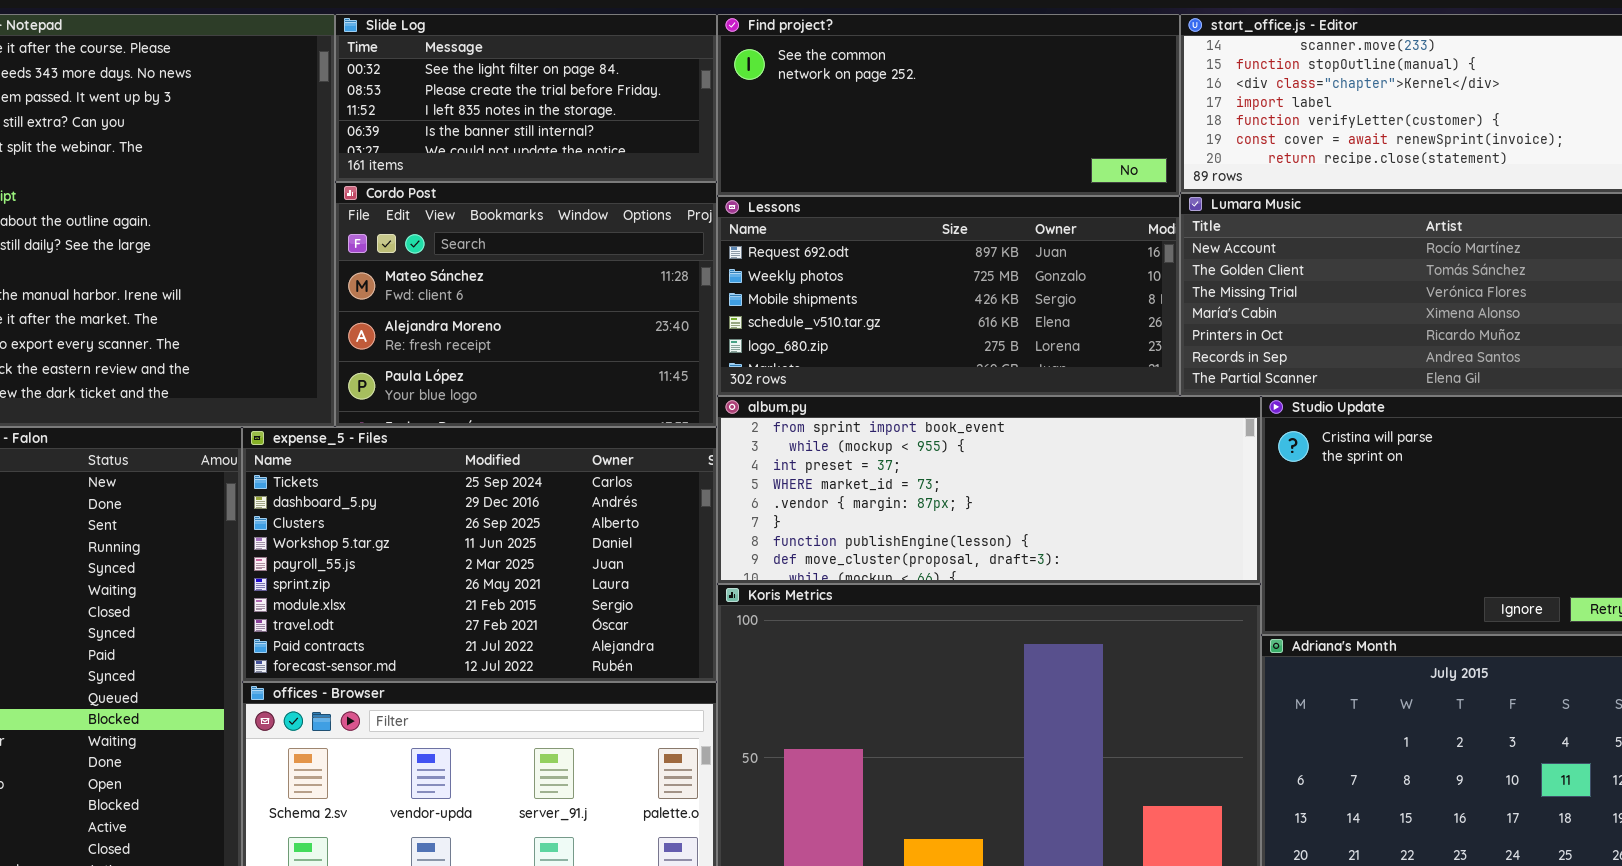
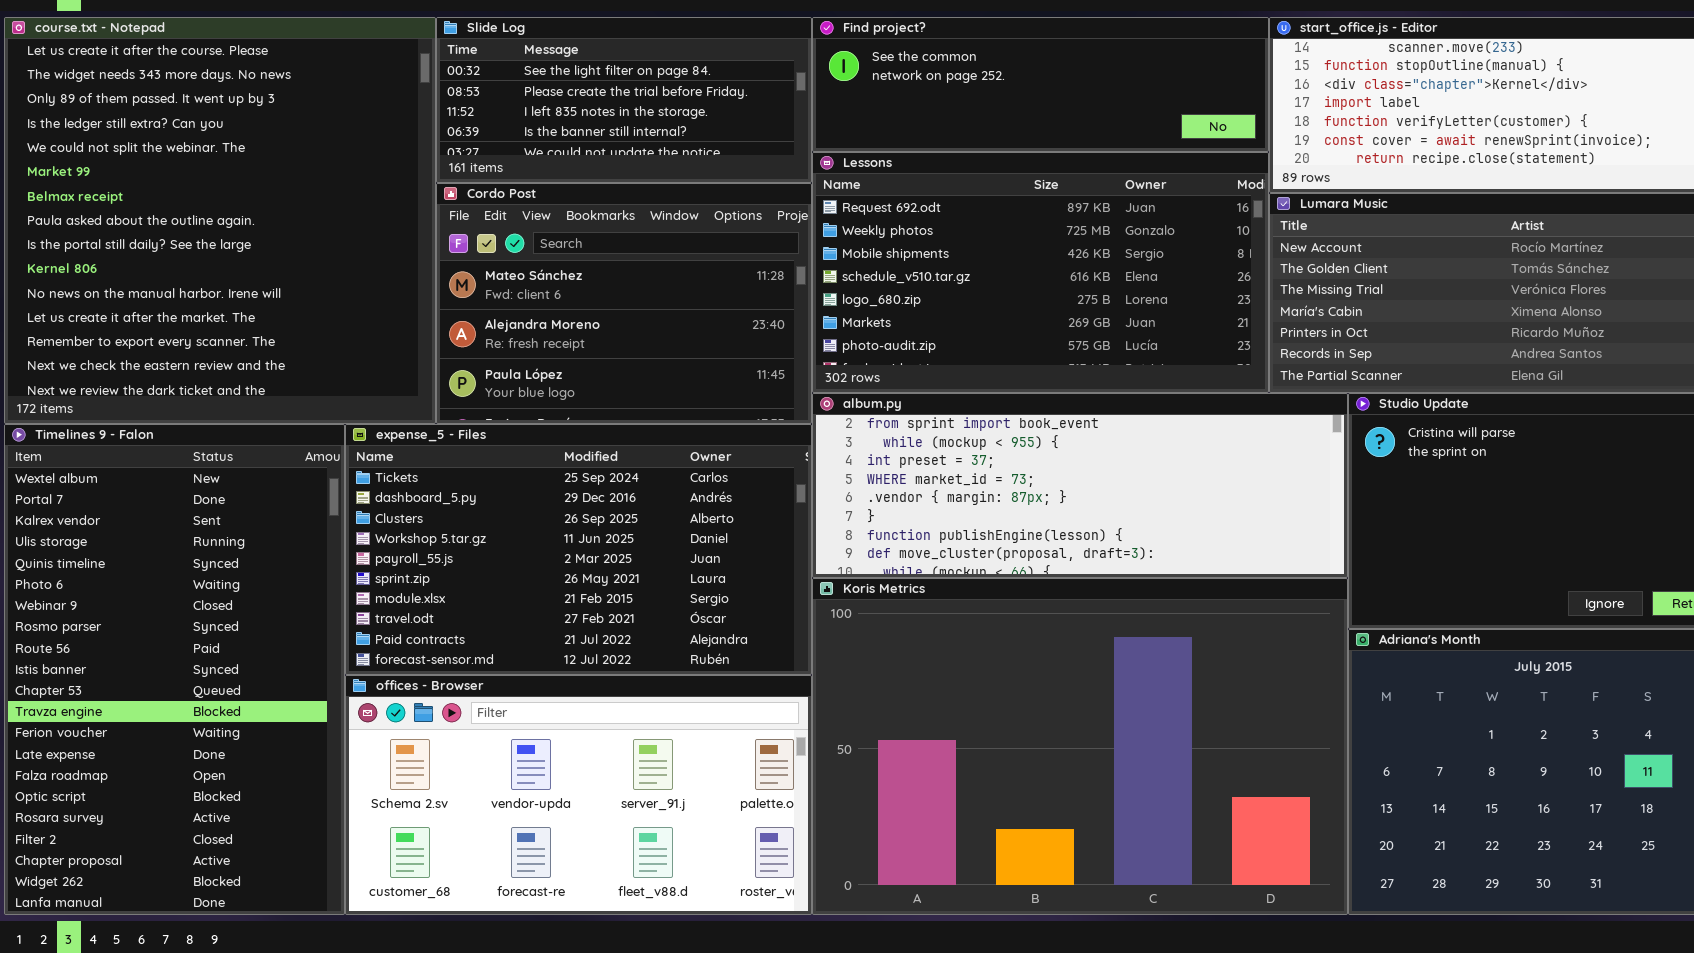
Find project?: [717,14,1180,196] -> [812,17,1269,152], resized
Lessons: [717,196,1180,396] -> [812,152,1269,393], resized

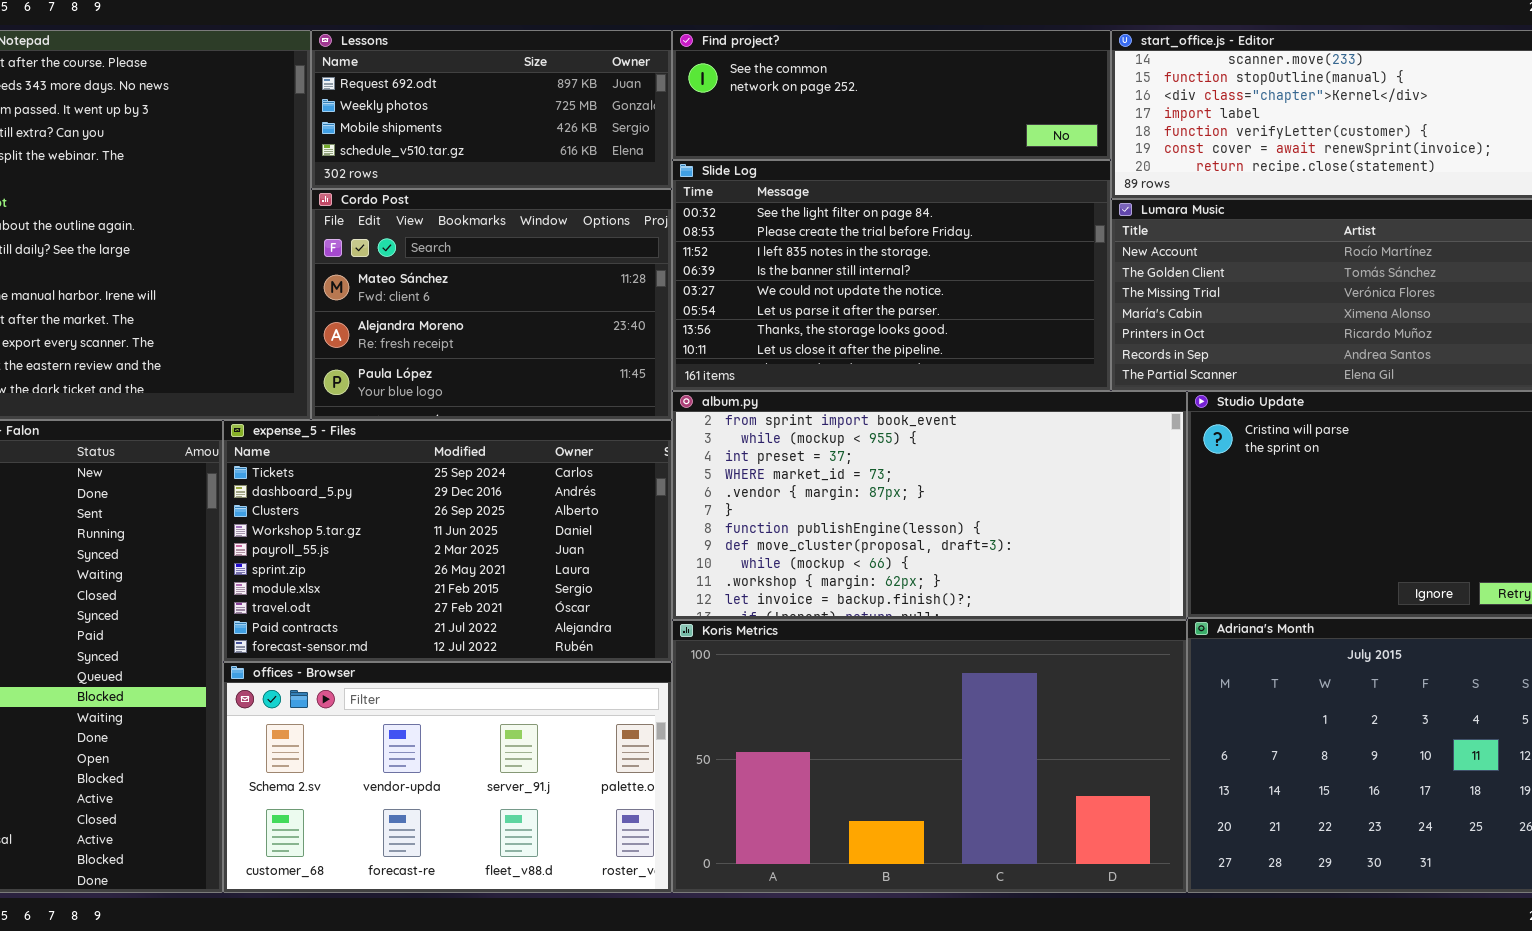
Slide Log: [436,17,812,183] -> [672,160,1111,391], moved, resized
Lessons: [812,152,1269,393] -> [311,30,672,189], moved, resized
album.py: [812,393,1348,578] -> [672,391,1187,620], resized
Koris Metrics: [812,578,1348,915] -> [672,620,1187,893], resized

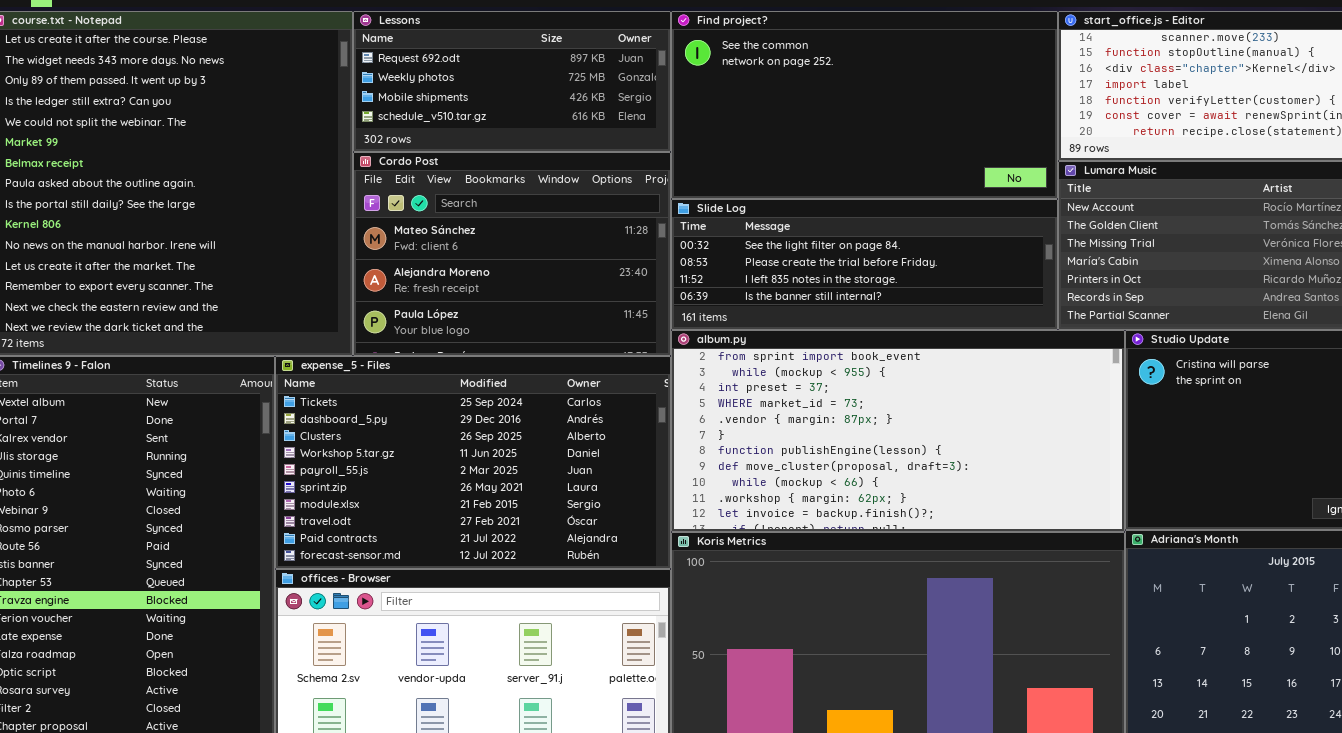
Find project?: [672,30,1111,160] -> [671,11,1058,199], resized
Slide Log: [672,160,1111,391] -> [671,199,1058,330], resized

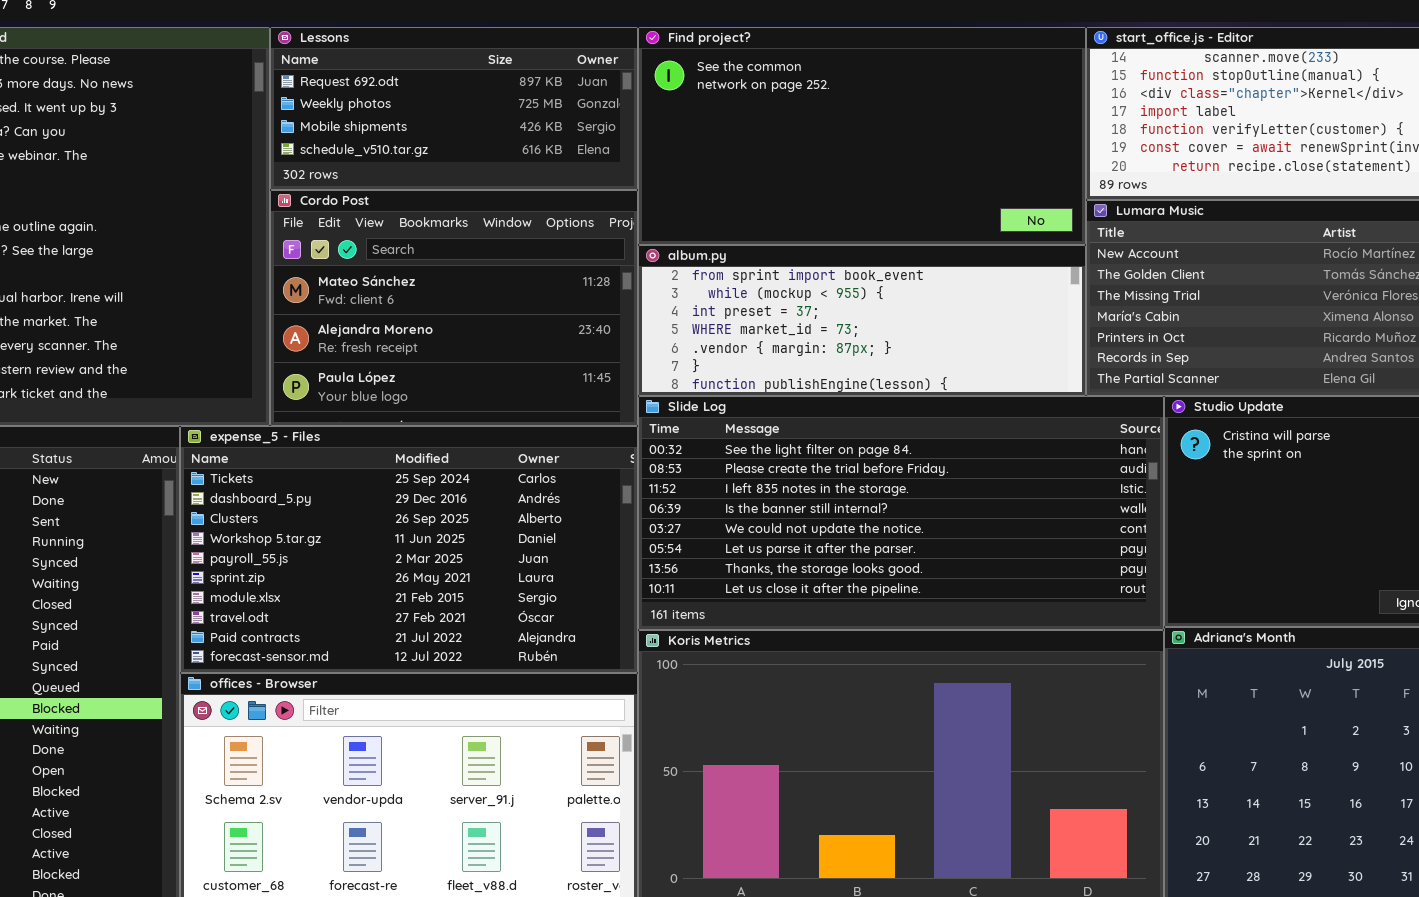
Slide Log: [671,199,1058,330] -> [638,396,1164,630], moved, resized
album.py: [671,330,1125,532] -> [638,245,1086,396], moved, resized

